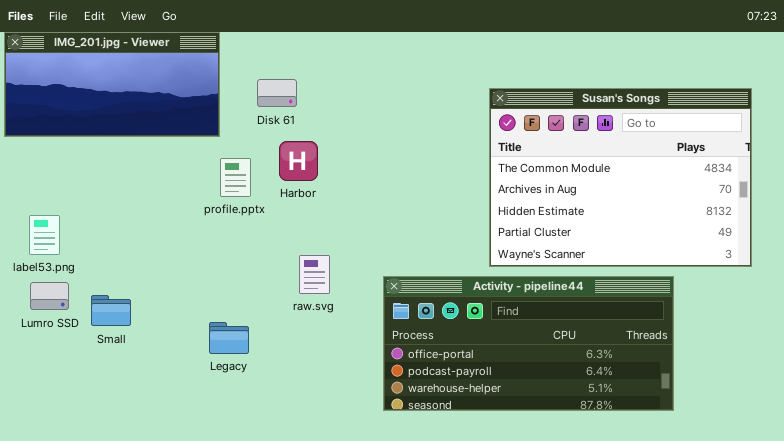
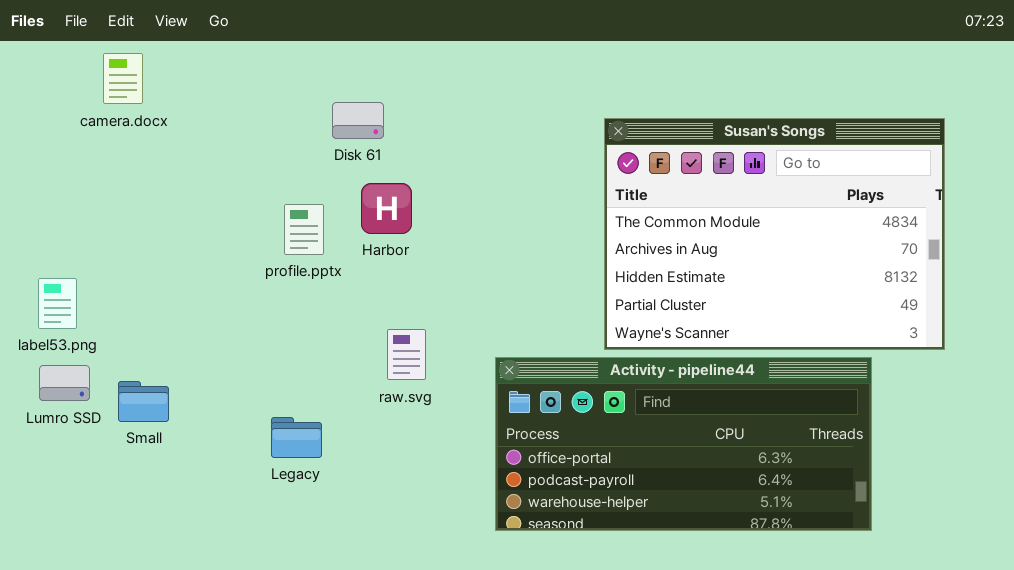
IMG_201.jpg - Viewer: [4,32,220,137] -> none, closed
Susan's Songs: [489,88,752,267] -> [604,118,945,350], moved

